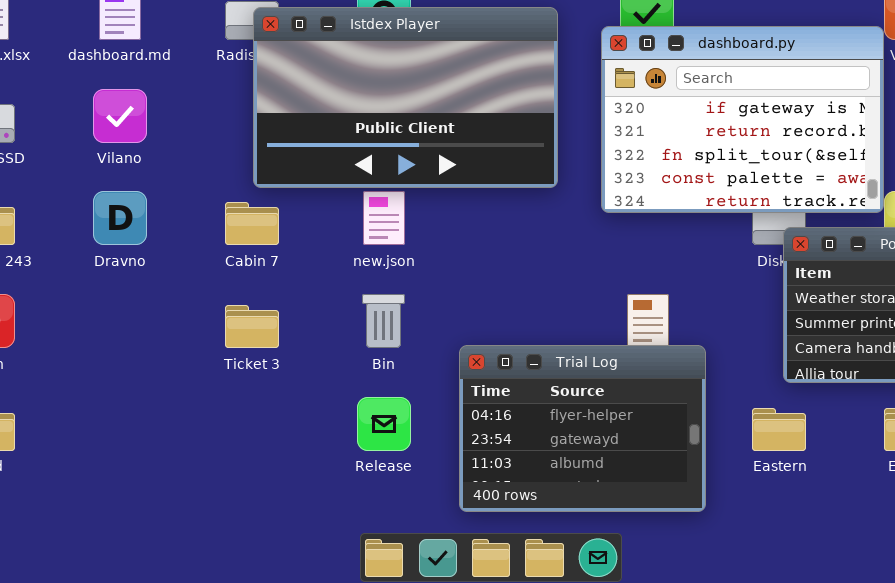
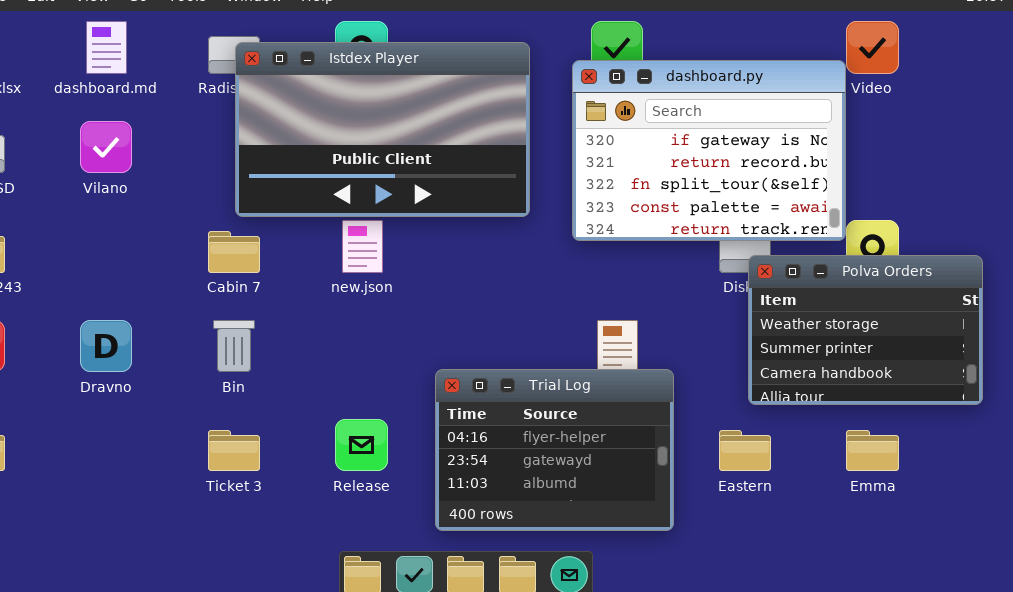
Dravno: [93,191,147,245] -> [80,320,132,372], moved
Bin: [362,294,405,348] -> [213,320,255,372], moved
Ticket 3: [225,305,279,348] -> [208,430,260,471], moved

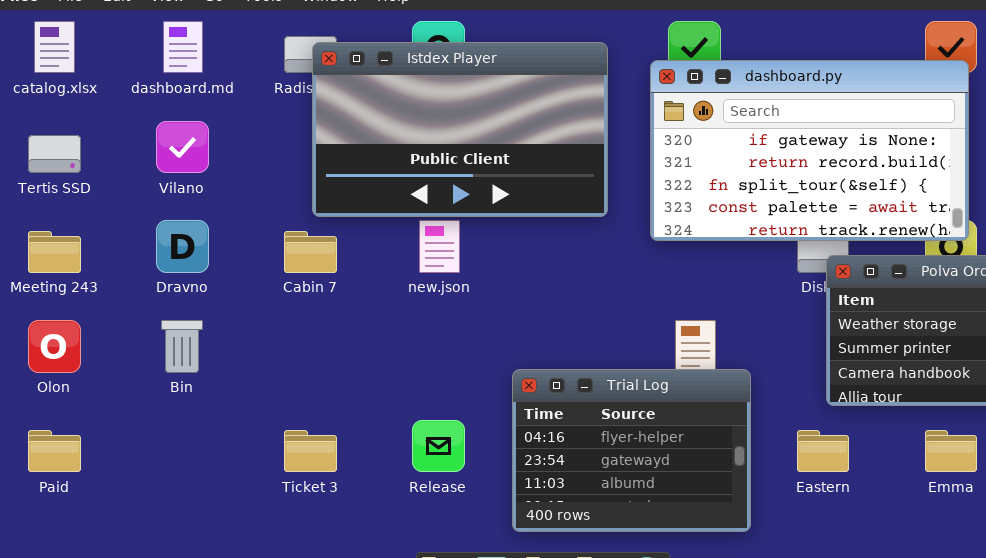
dashboard.py: [572,60,846,241] -> [650,60,969,241], resized
Dravno: [80,320,132,372] -> [156,220,209,273], moved
Bin: [213,320,255,372] -> [161,320,203,373], moved

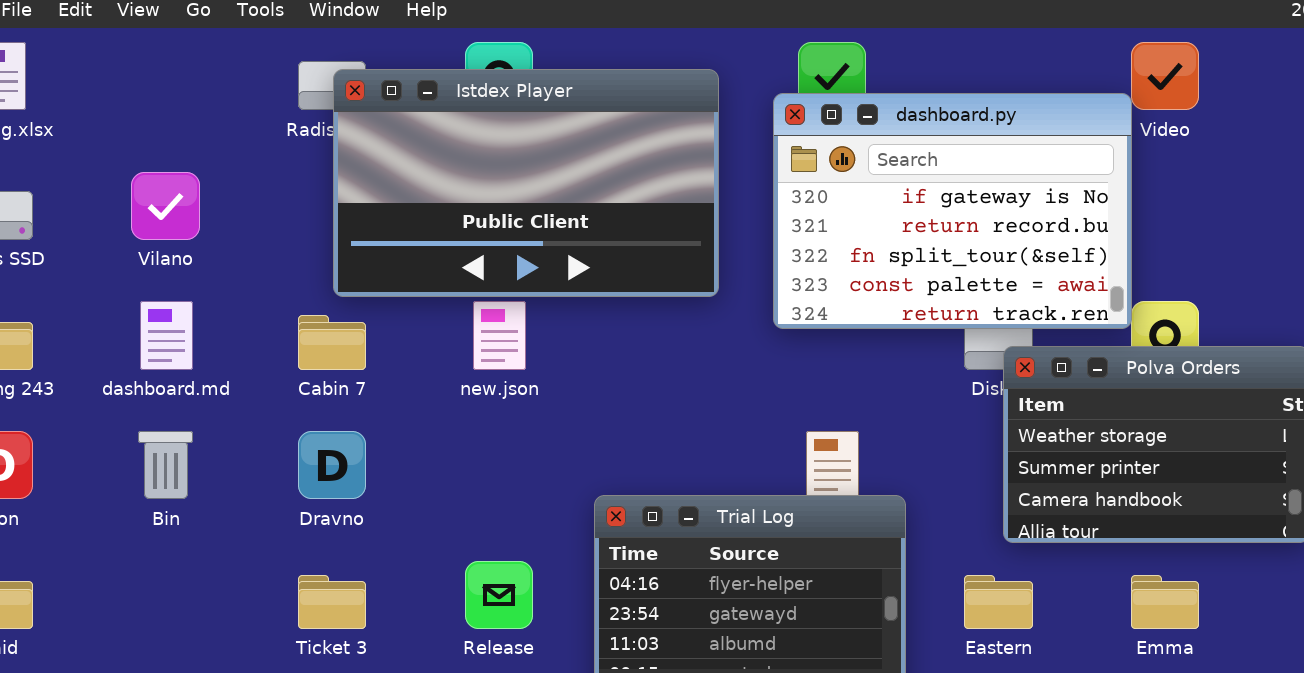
dashboard.md: [163,21,203,73] -> [140,301,193,370], moved
dashboard.py: [650,60,969,241] -> [773,93,1132,329], resized
Dravno: [156,220,209,273] -> [298,431,366,499], moved

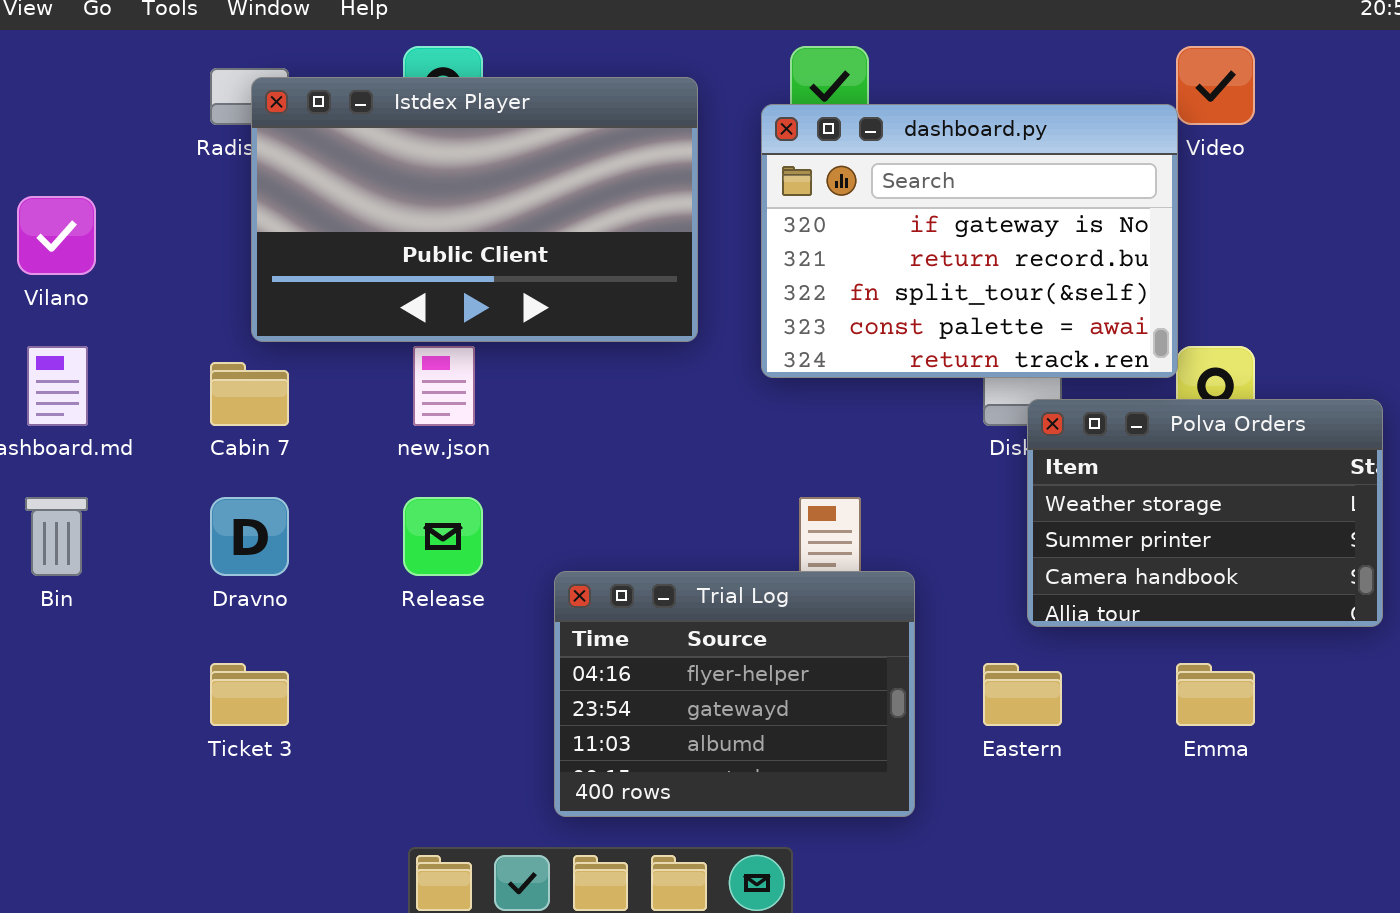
Release: [465,561,533,629] -> [403,497,483,576], moved

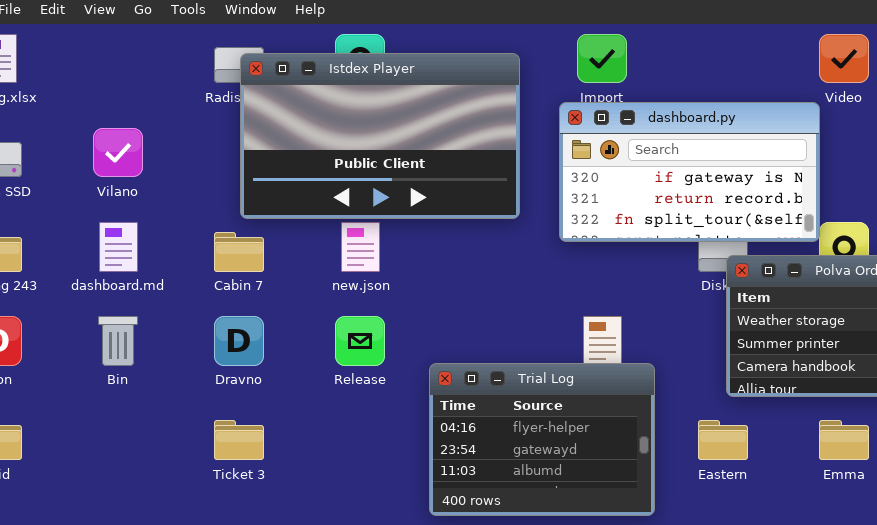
dashboard.py: [761,104,1178,378] -> [559,102,820,242], resized

